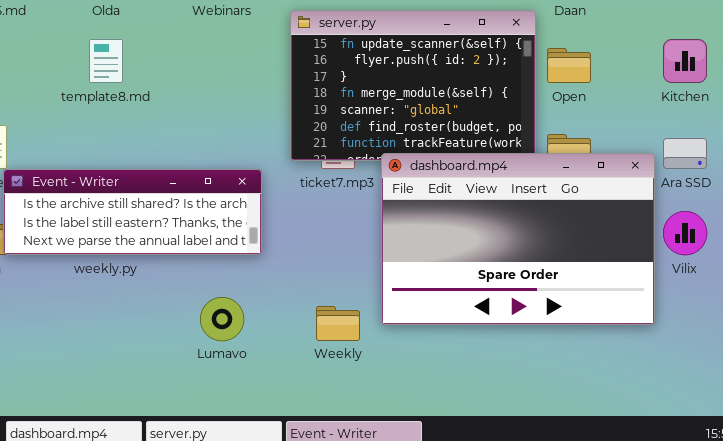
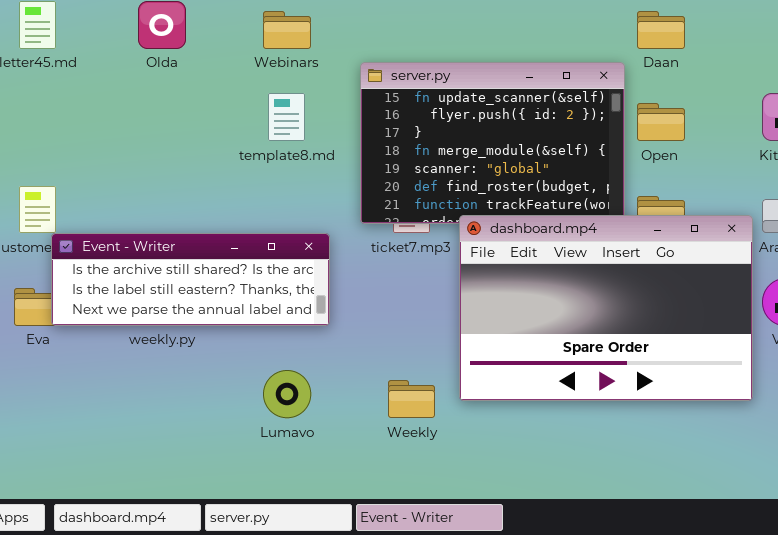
template8.md: [89,39,123,83] -> [268,93,305,141], moved

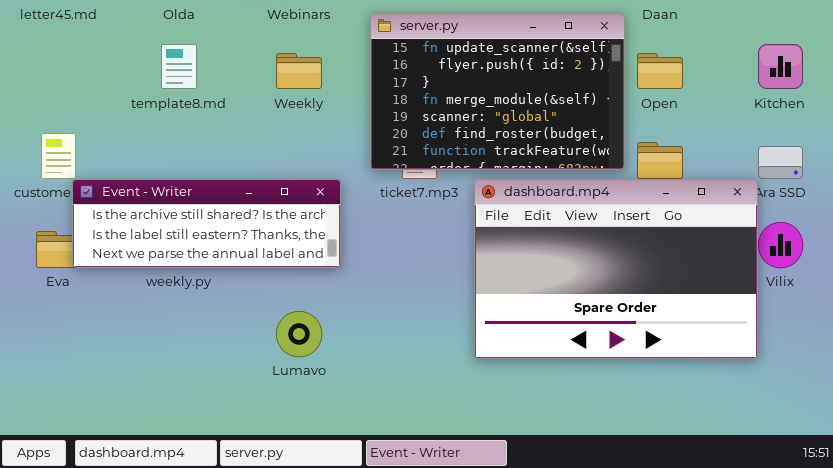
template8.md: [268,93,305,141] -> [161,44,197,89], moved
dashboard.mp4: [459,215,753,401] -> [474,179,758,359], moved
Weekly: [388,380,435,418] -> [276,53,322,89], moved

